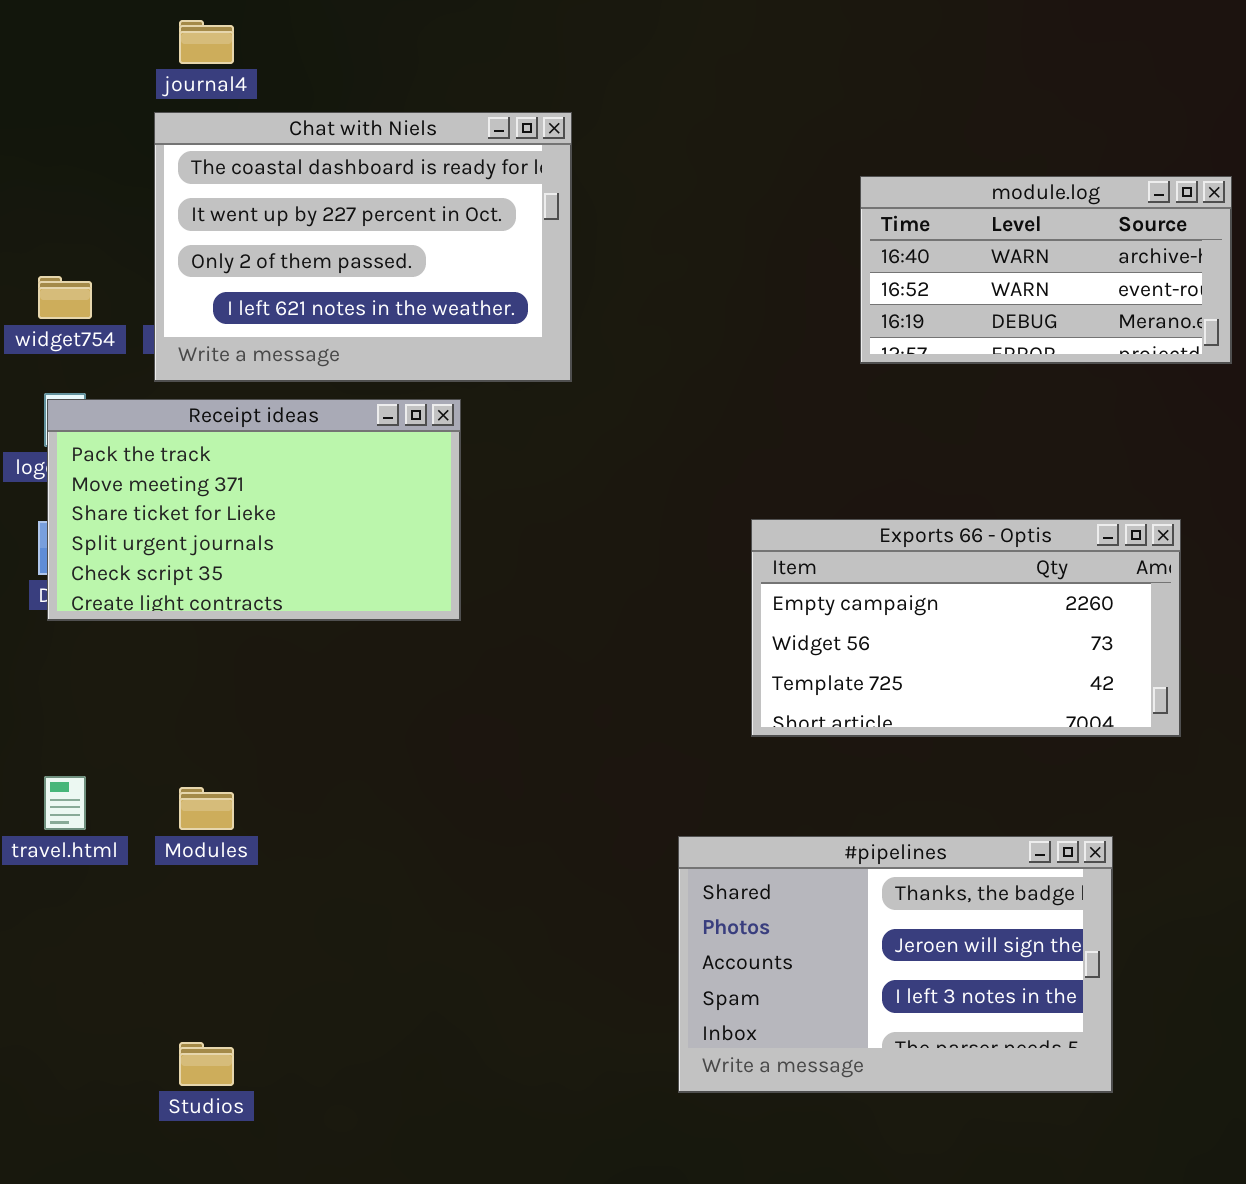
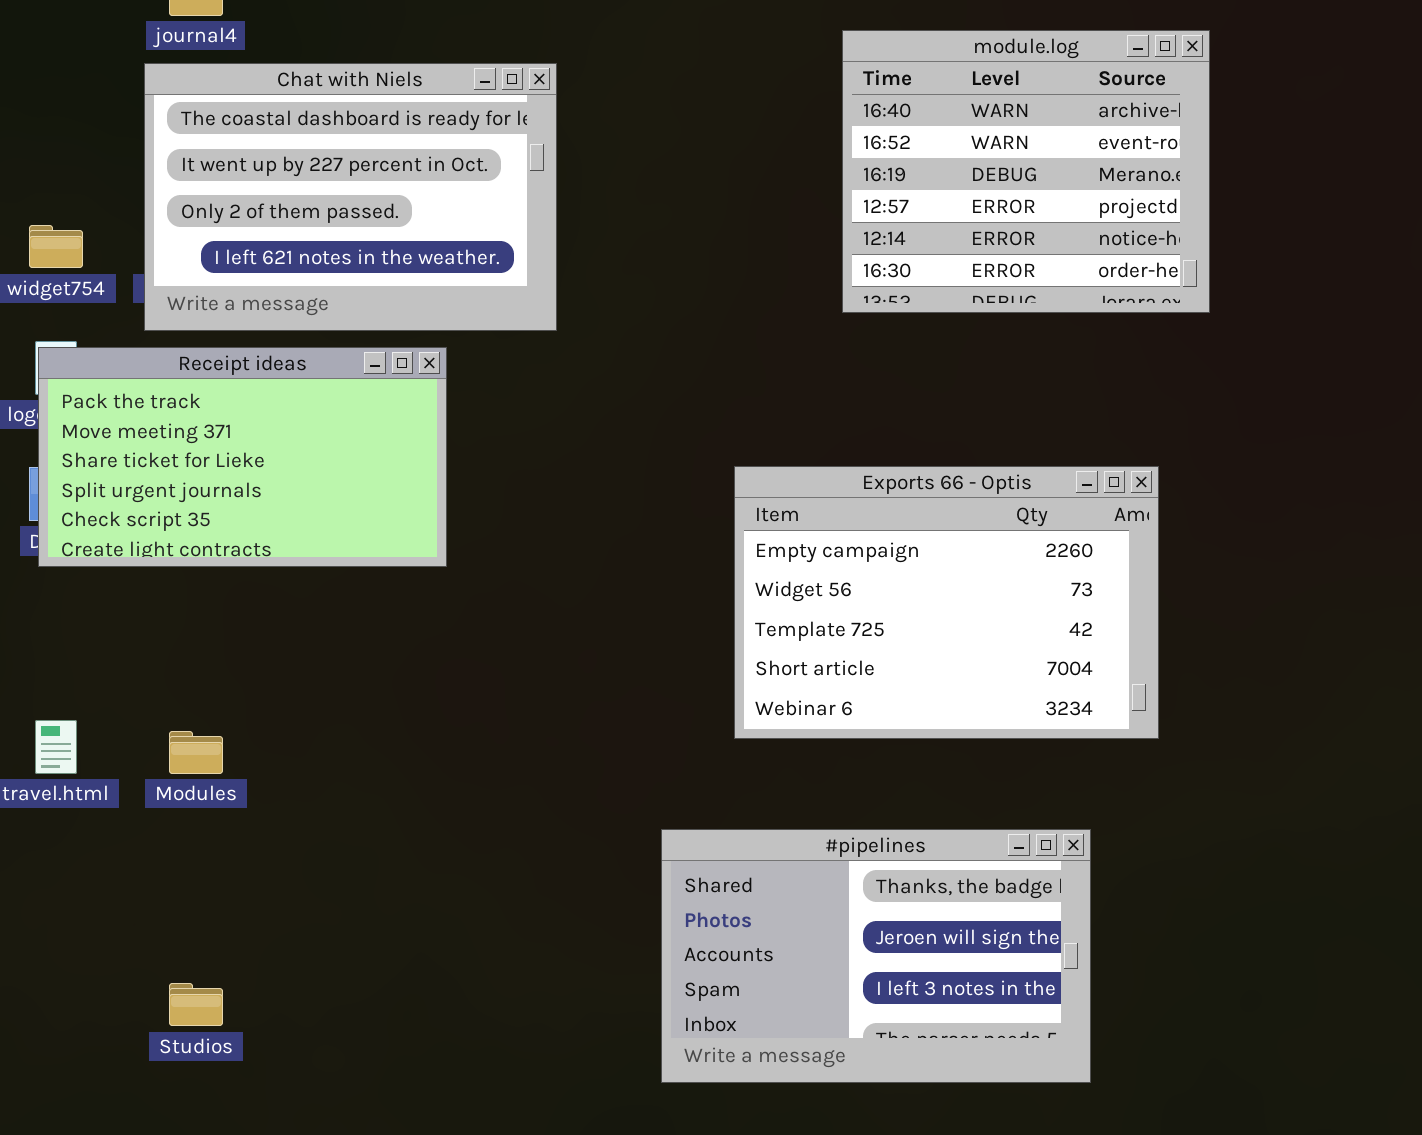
module.log: [860,176,1232,364] -> [842,30,1210,313], resized
Exports 66 - Optis: [751,519,1181,737] -> [734,466,1159,739], resized
#pipelines: [678,836,1113,1093] -> [661,829,1091,1083], moved

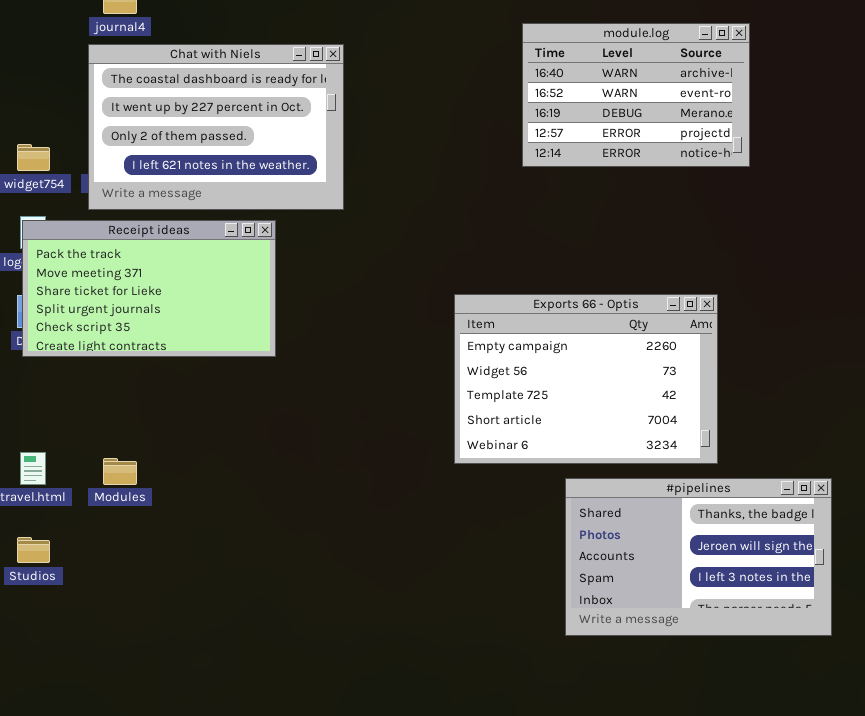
module.log: [842,30,1210,313] -> [522,23,750,167], resized
#pipelines: [661,829,1091,1083] -> [565,478,832,636], moved
Studios: [169,983,223,1026] -> [17,537,50,563], moved

